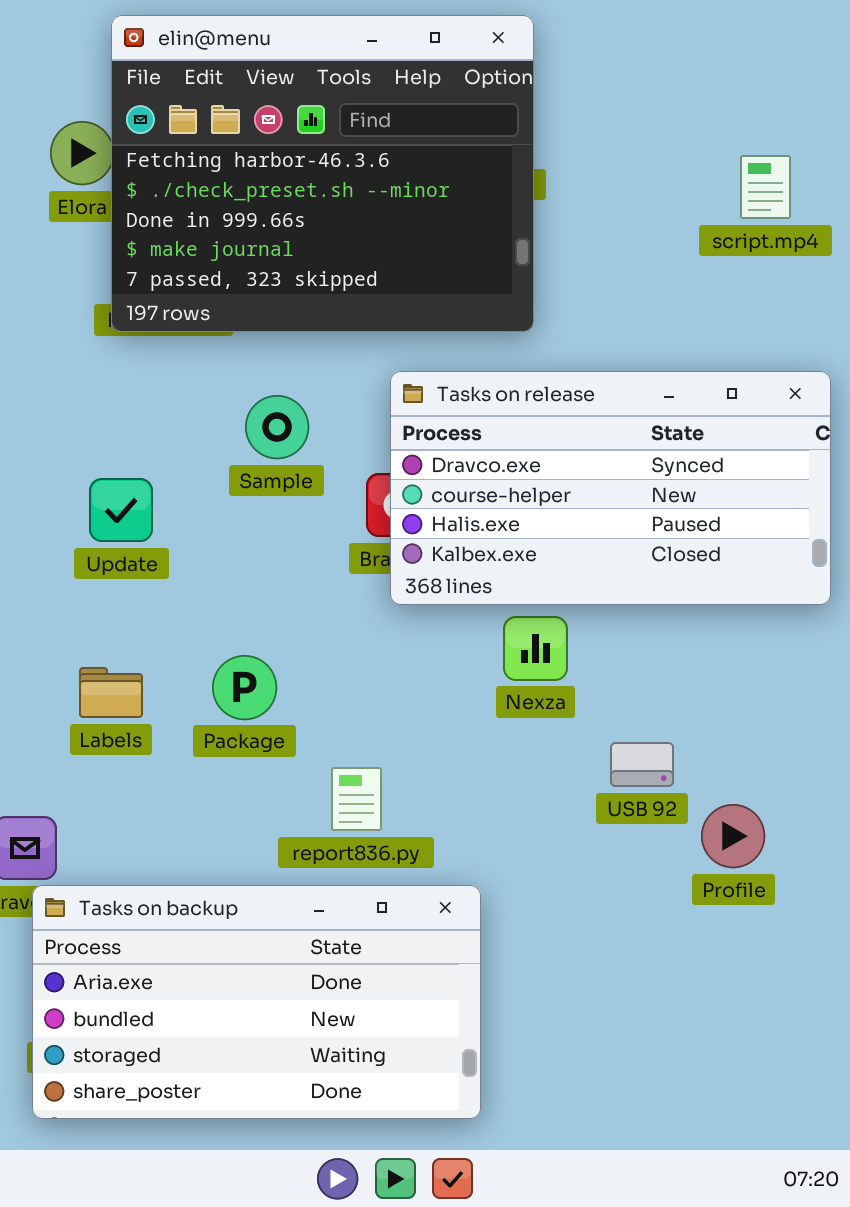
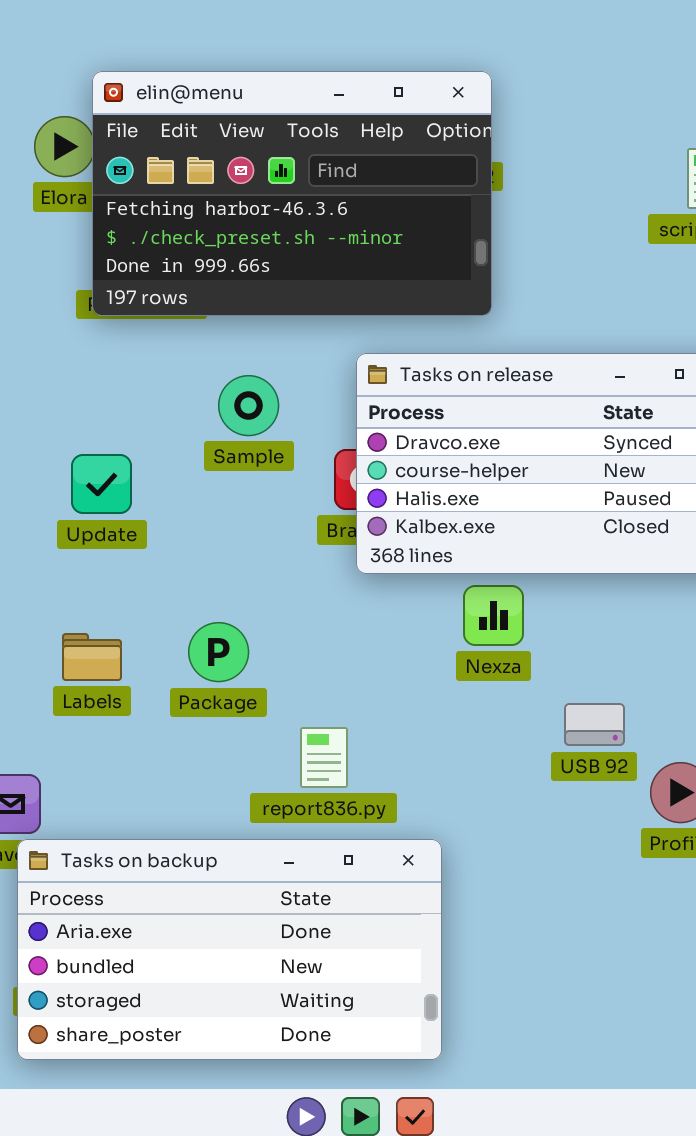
elin@menu: [111,15,534,332] -> [92,71,492,316], resized

